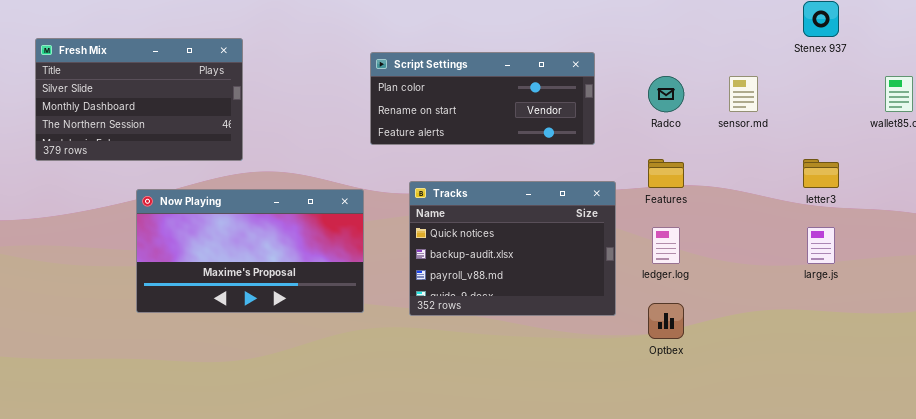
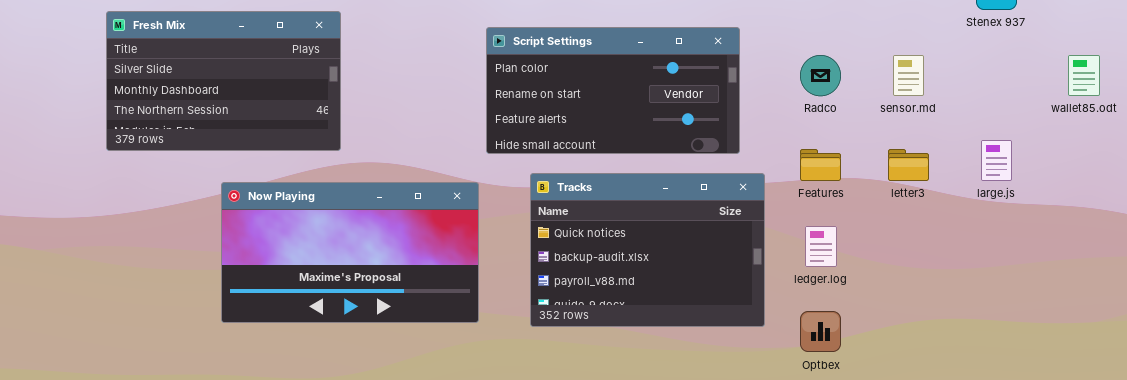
Script Settings: [370,52,595,145] -> [486,27,740,154], resized
letter3: [803,159,839,188] -> [888,149,929,181], moved
large.js: [807,227,835,264] -> [981,140,1012,181], moved

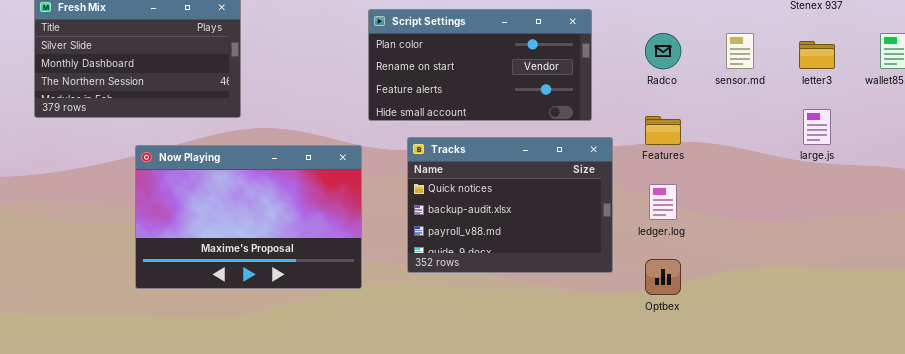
letter3: [888,149,929,181] -> [799,41,835,69], moved
Now Playing: [221,182,479,323] -> [135,145,362,289], resized

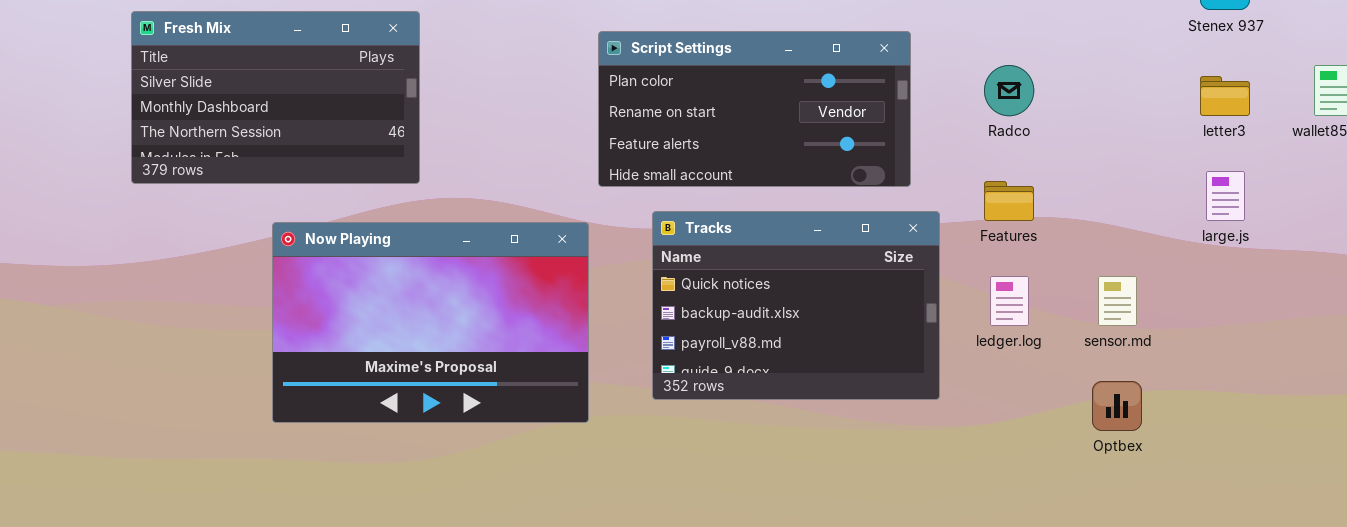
sensor.md: [726,33,754,69] -> [1098,276,1137,326], moved
Optbex: [645,259,681,295] -> [1092,381,1142,431], moved

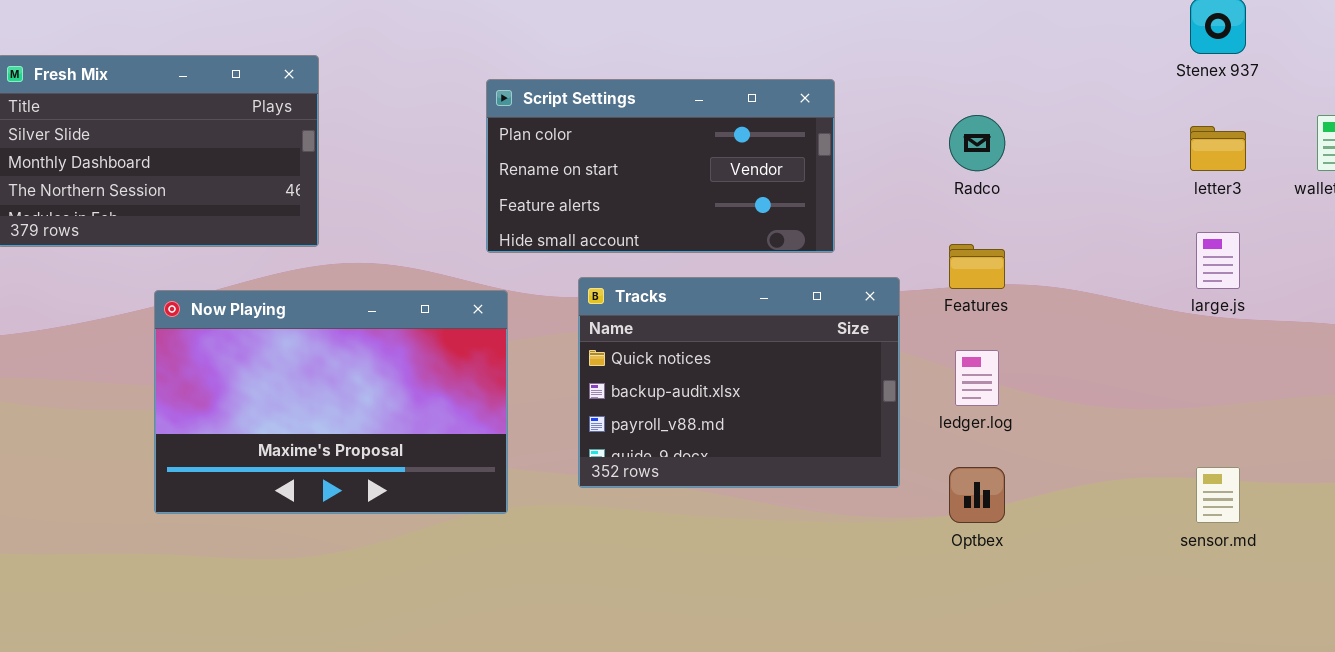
Script Settings: [598,31,911,187] -> [486,79,835,253], moved
sensor.md: [1098,276,1137,326] -> [1196,467,1240,523], moved
Optbex: [1092,381,1142,431] -> [949,467,1005,523], moved

